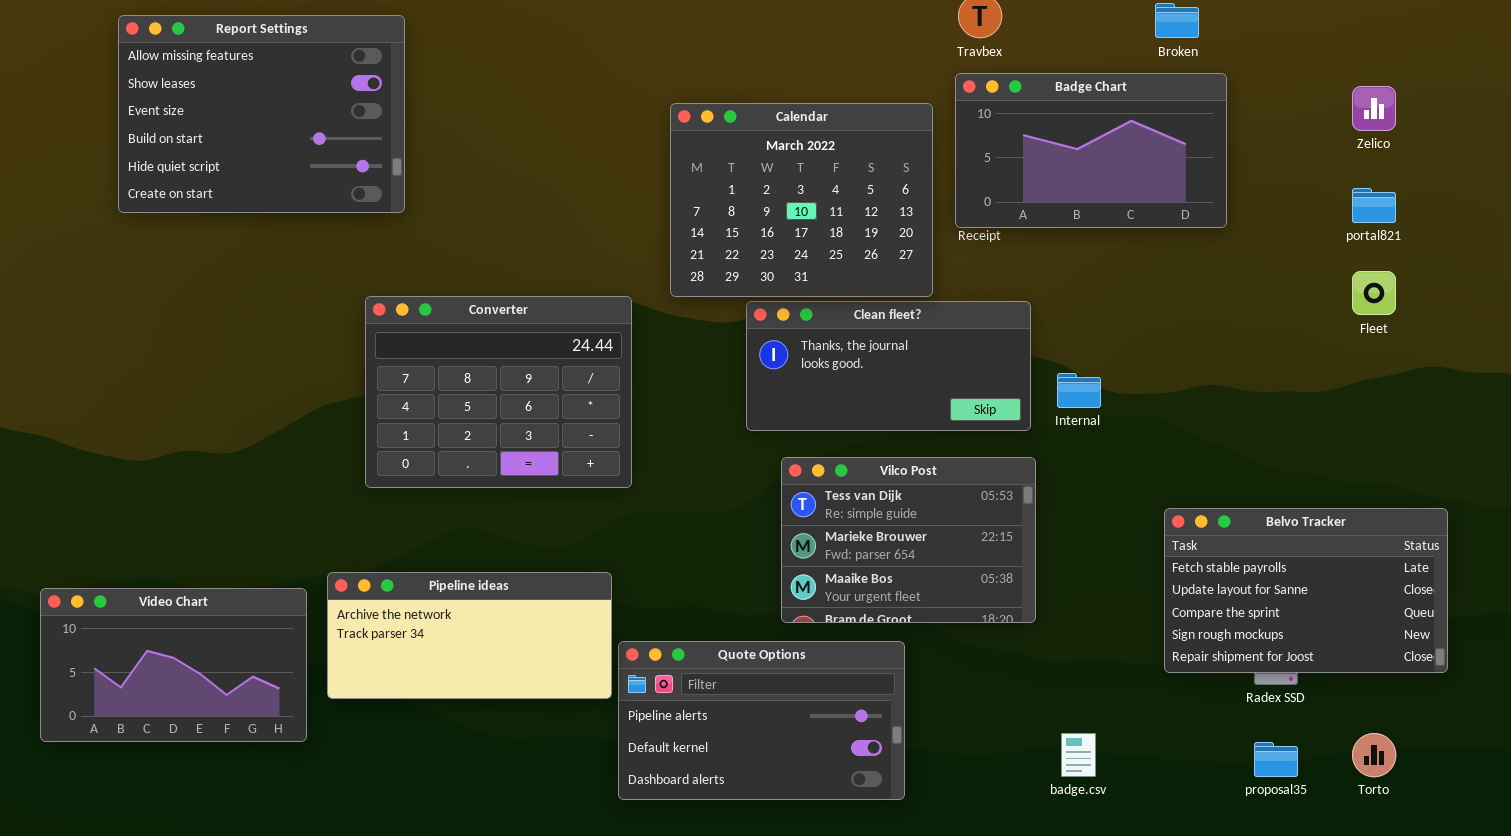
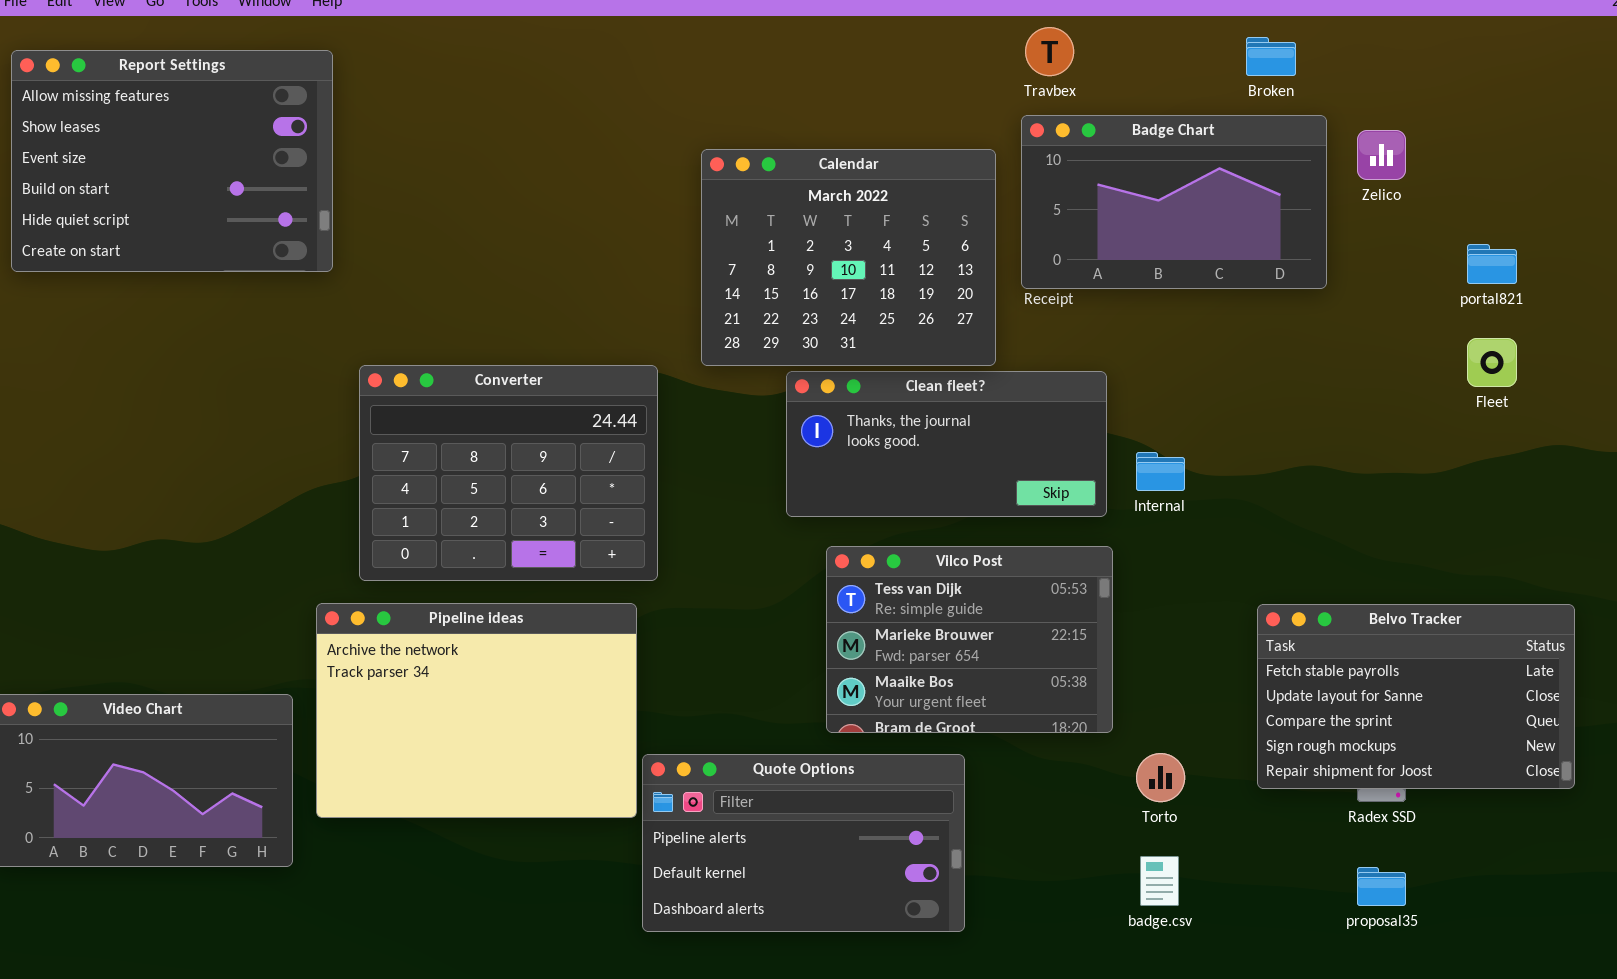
Report Settings: [118,15,405,213] -> [11,50,333,272], moved
Zelico: [1352,86,1396,131] -> [1357,130,1406,180], moved
Pipeline ideas: [327,572,612,699] -> [316,603,637,818], resized
Torto: [1352,733,1396,777] -> [1136,753,1185,802], moved

